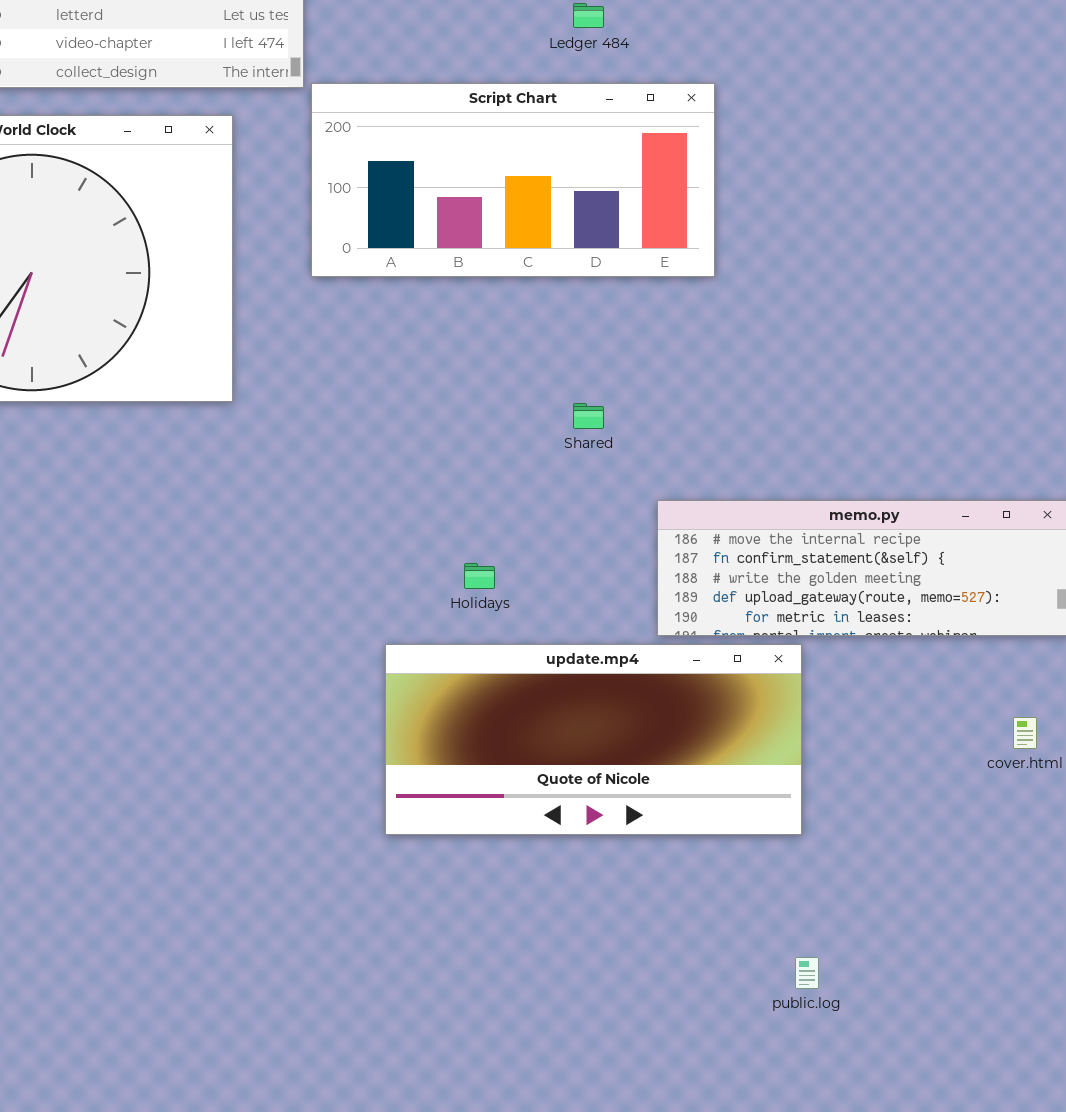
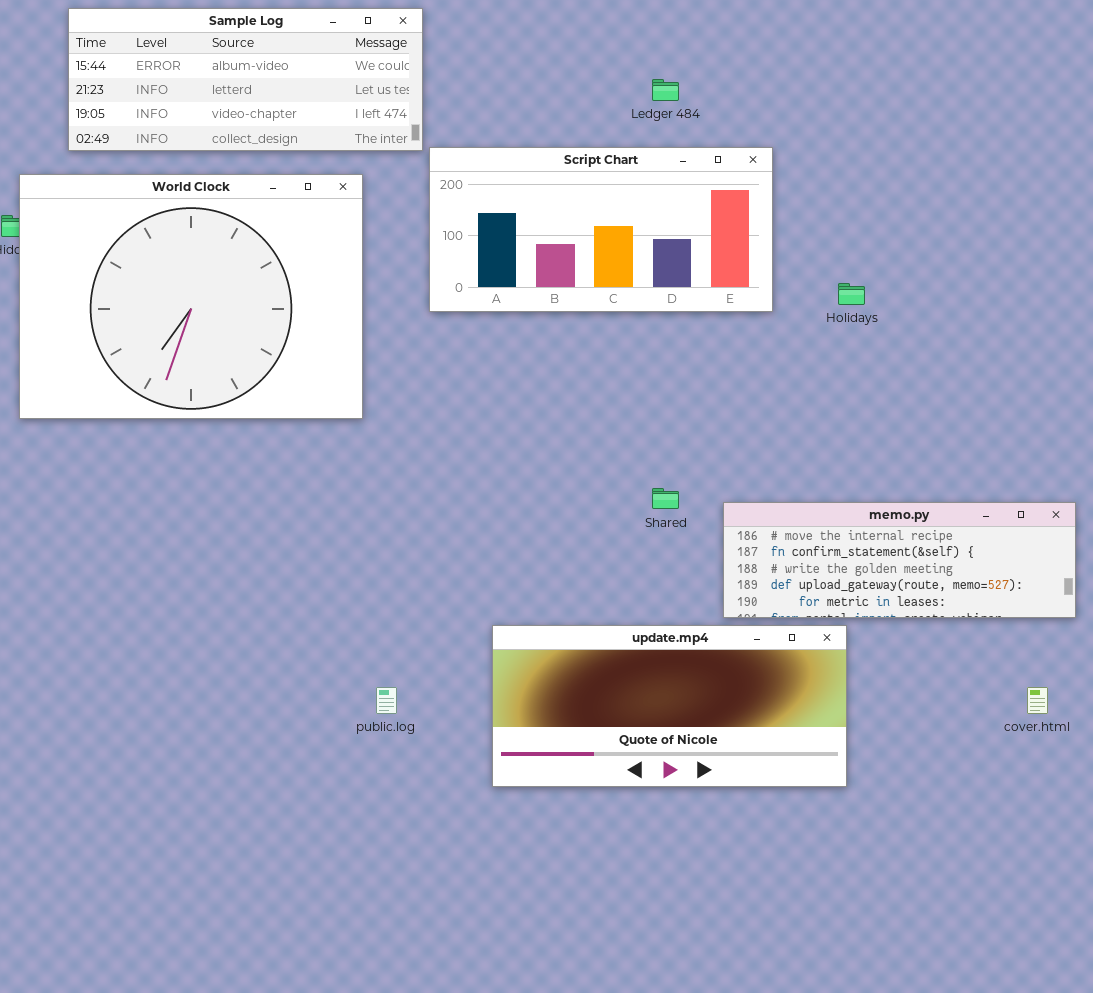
Shared: [573,403,604,429] -> [652,488,679,509], moved
Holidays: [464,563,495,589] -> [838,283,865,305], moved
public.log: [795,957,819,989] -> [376,687,397,714], moved

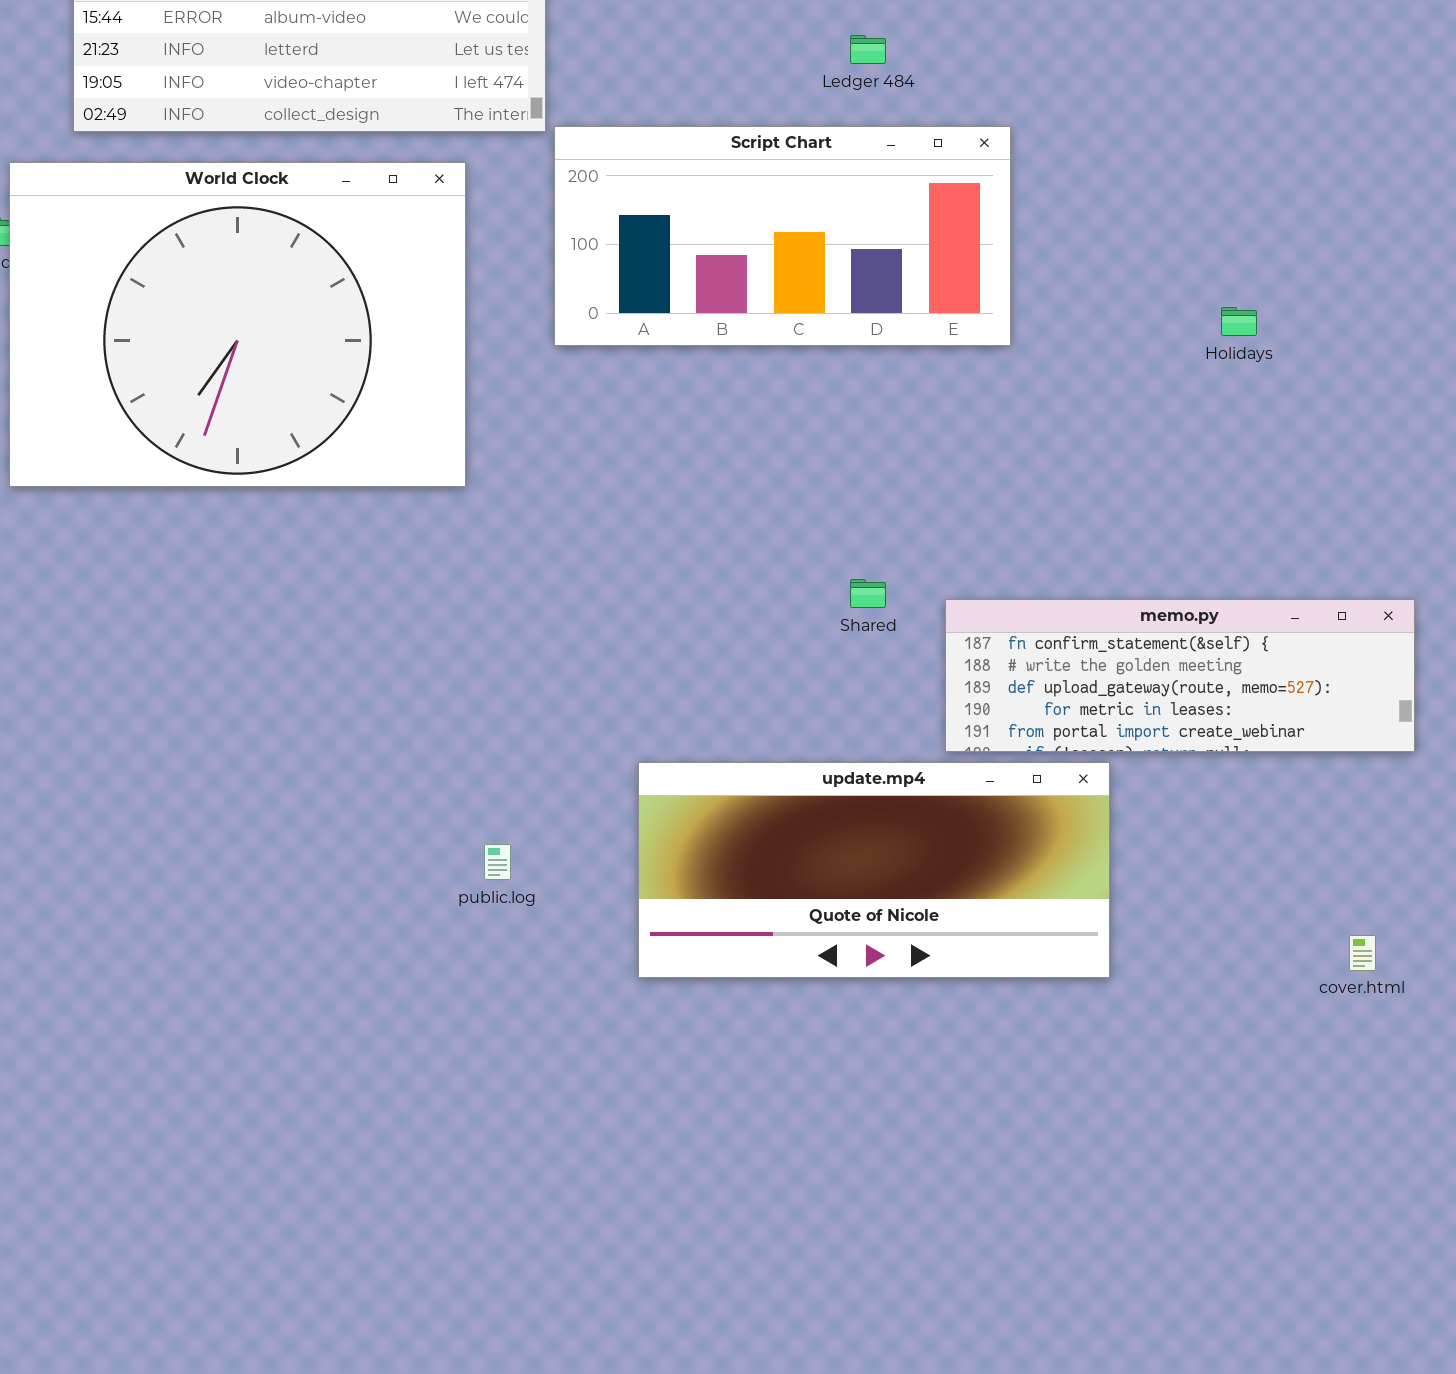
Holidays: [838,283,865,305] -> [1221,307,1257,336], moved
memo.py: [723,502,1076,618] -> [945,599,1415,752], scrolled down 1 row
cover.html: [1027,687,1048,714] -> [1349,935,1376,971], moved

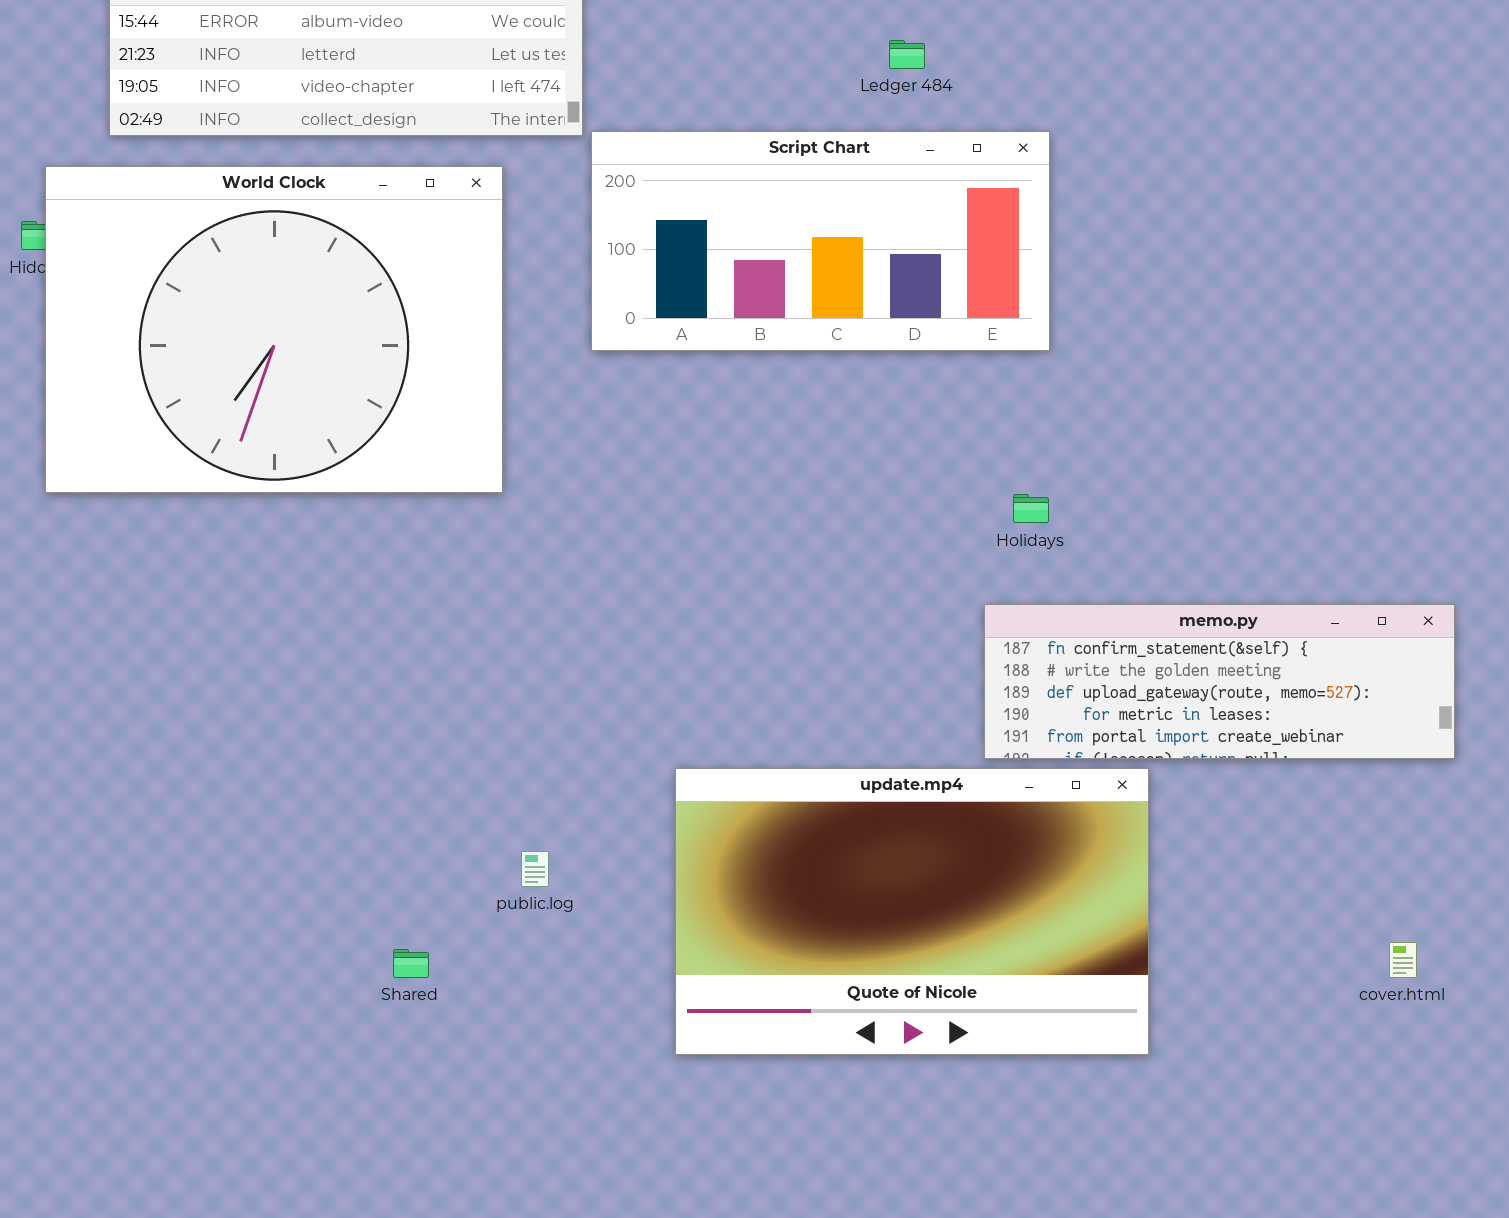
Holidays: [1221,307,1257,336] -> [1013,494,1049,523], moved
Shared: [850,579,886,608] -> [393,949,429,978], moved
update.mp4: [638,762,1110,978] -> [675,768,1149,1055], resized

